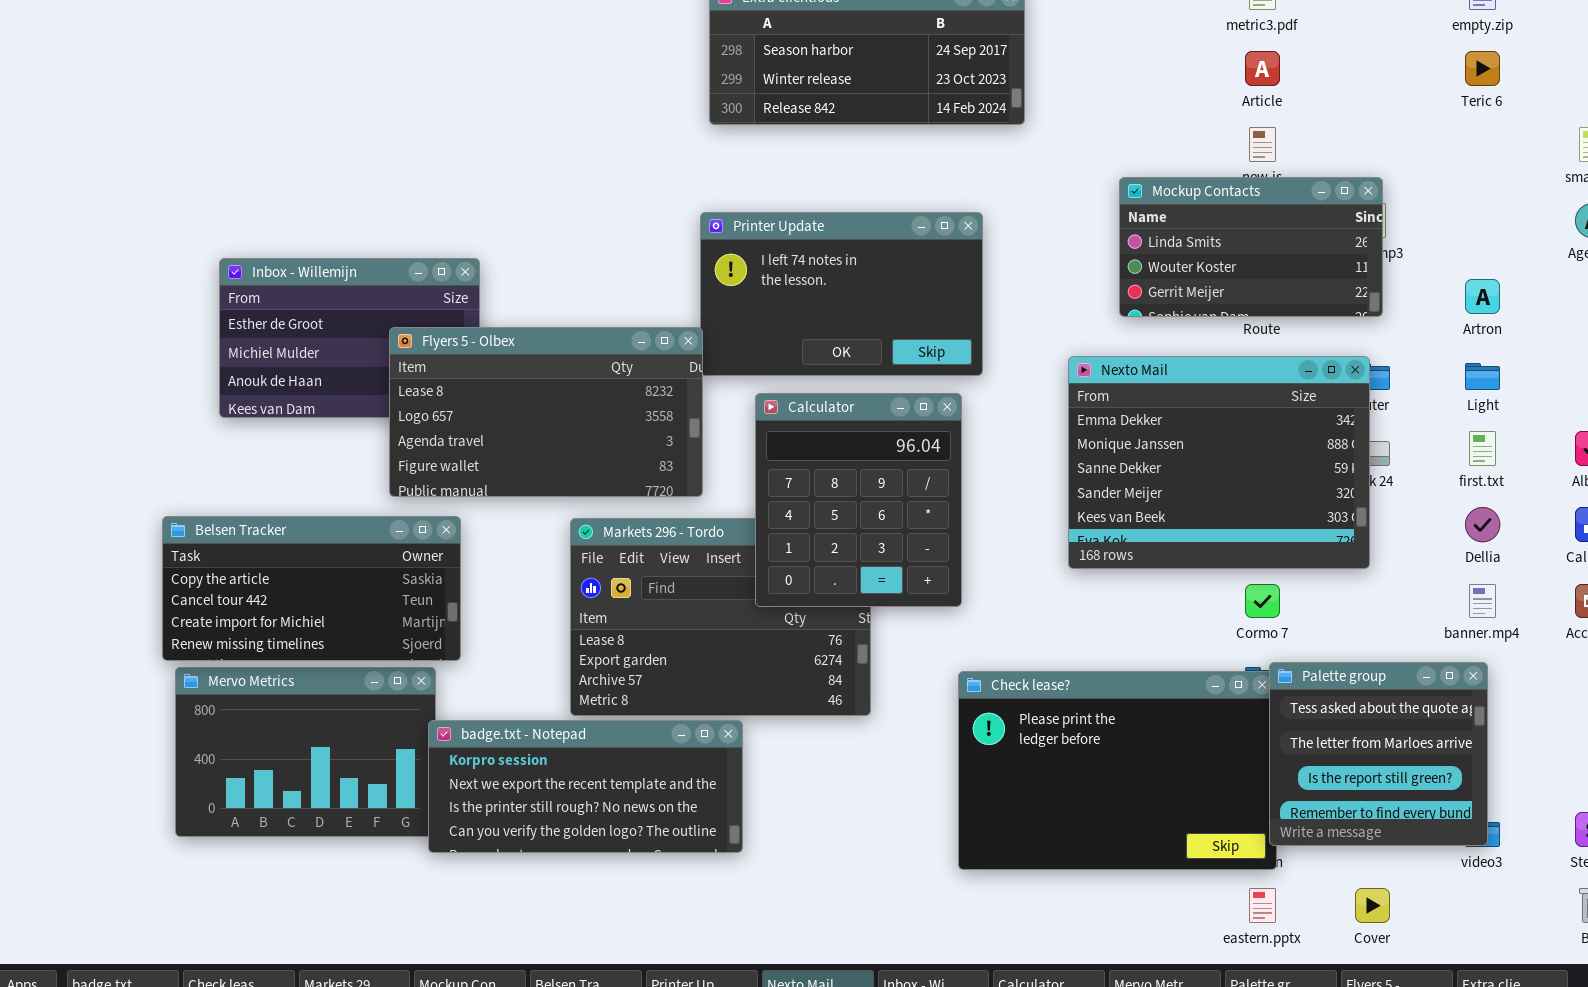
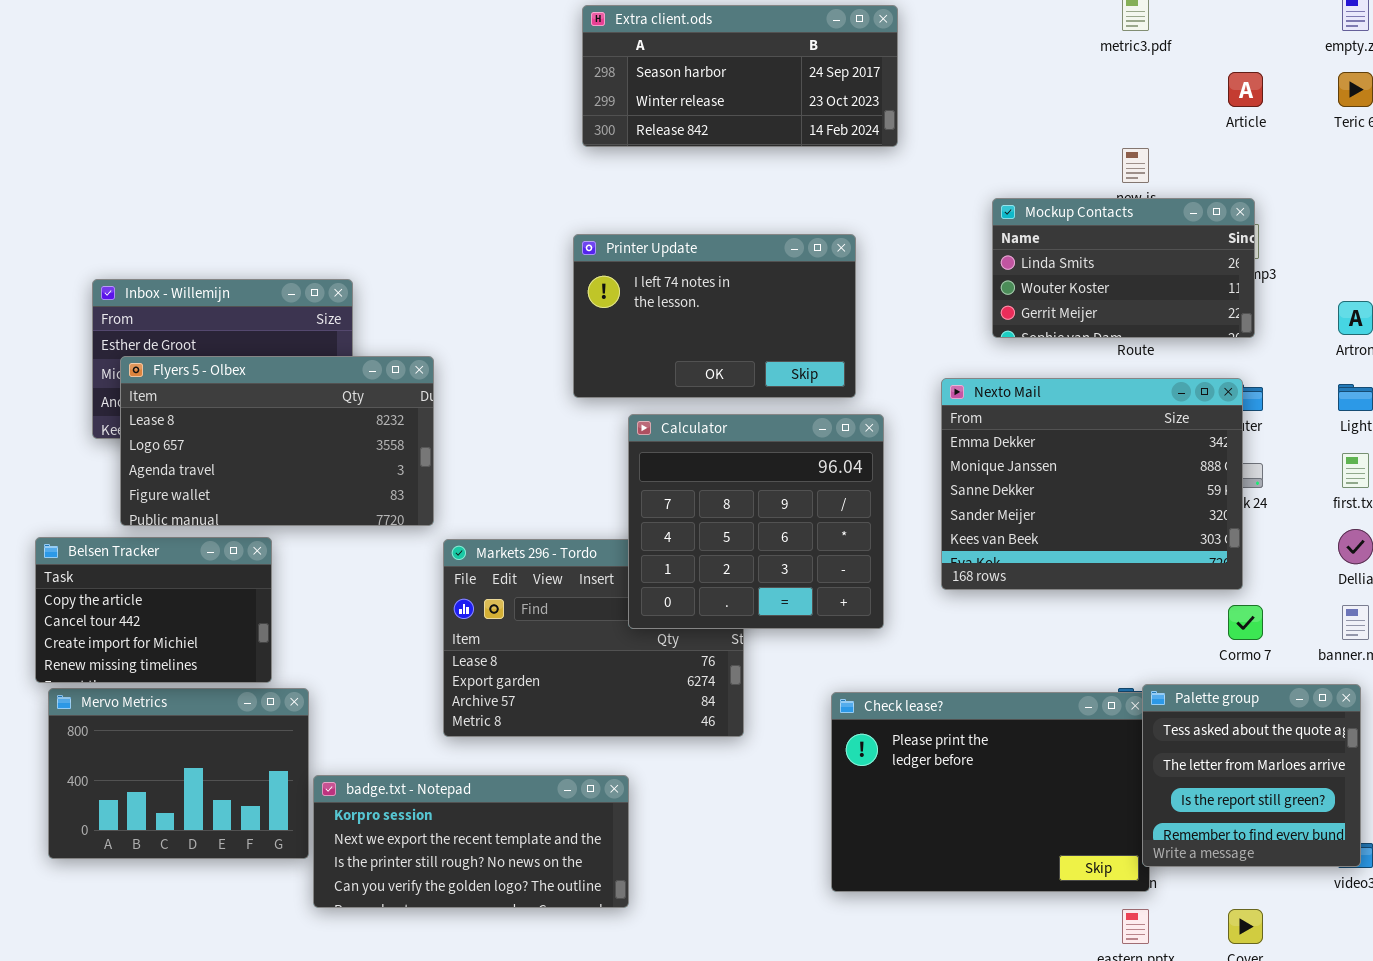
Article: [1245,51,1280,86] -> [1228,72,1263,107], moved
Flyers 5 - Olbex: [389,327,703,497] -> [120,356,434,526], moved
Calculator: [755,393,962,607] -> [628,414,884,629], resized
Belsen Tracker: [162,516,461,661] -> [35,537,272,683], resized
Cormo 7: [1245,584,1280,618] -> [1228,605,1263,640], moved
badge.txt - Notepad: [428,720,743,853] -> [313,775,629,908], moved

